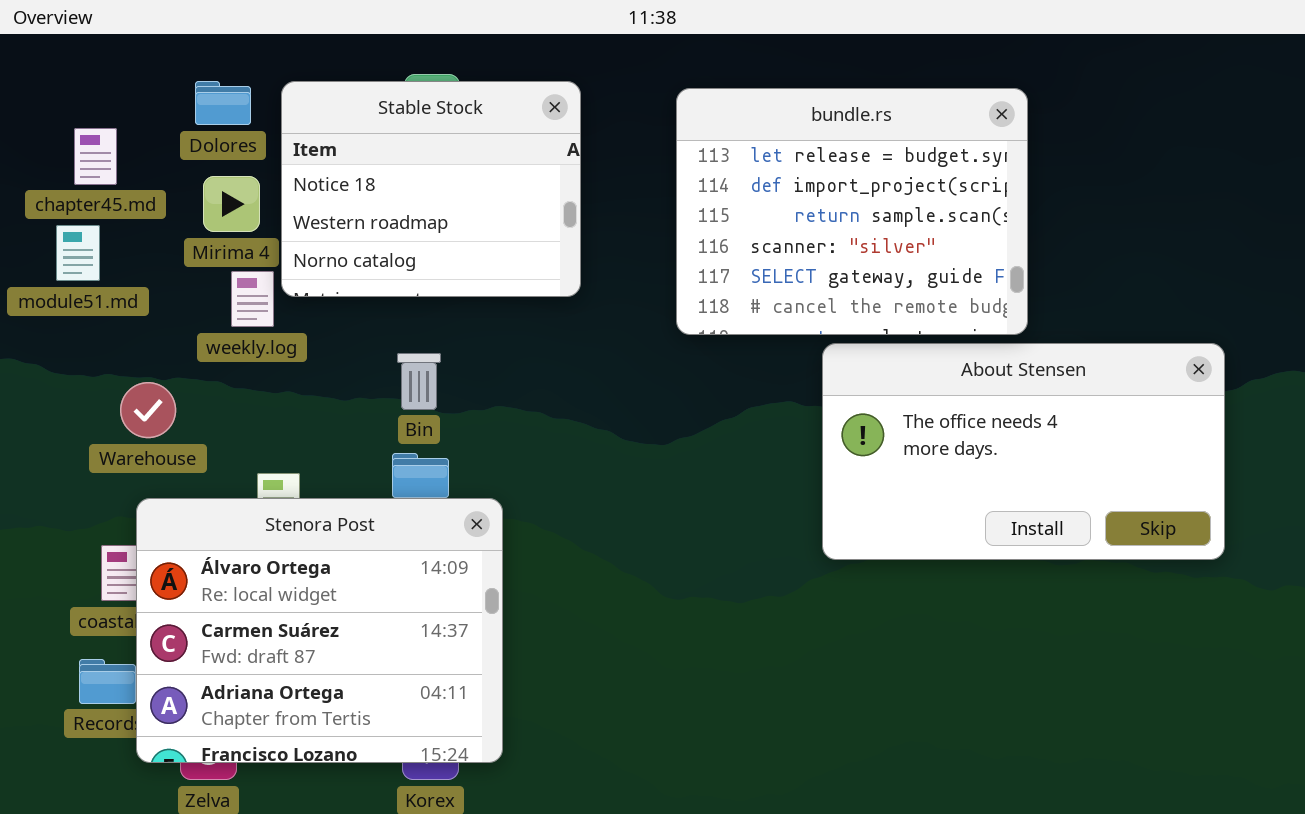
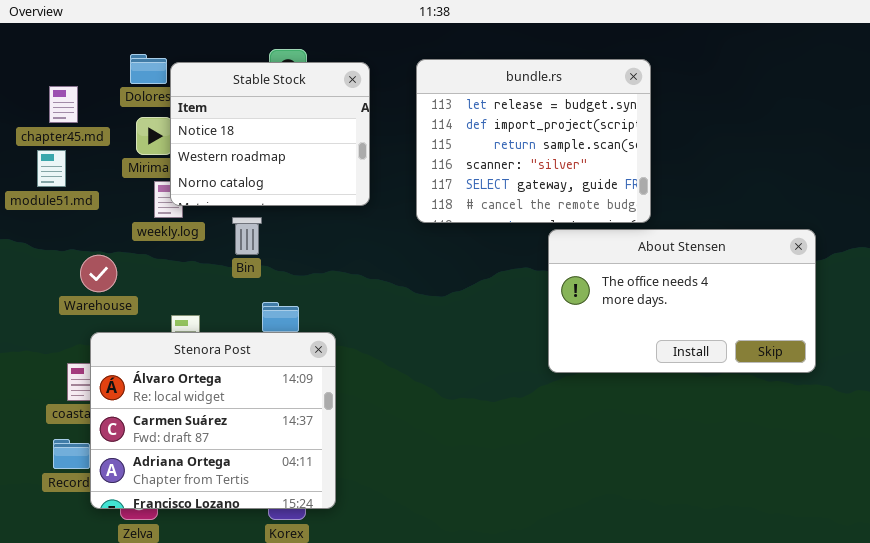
Stable Stock: [281,81,581,297] -> [170,62,370,206], moved
bundle.rs: [676,88,1028,335] -> [416,59,651,223], moved
Bin: [397,353,441,410] -> [232,217,262,255], moved

